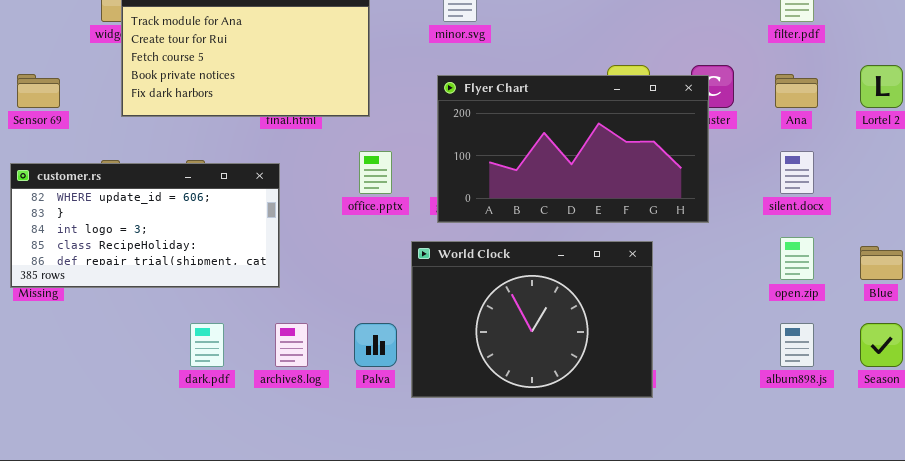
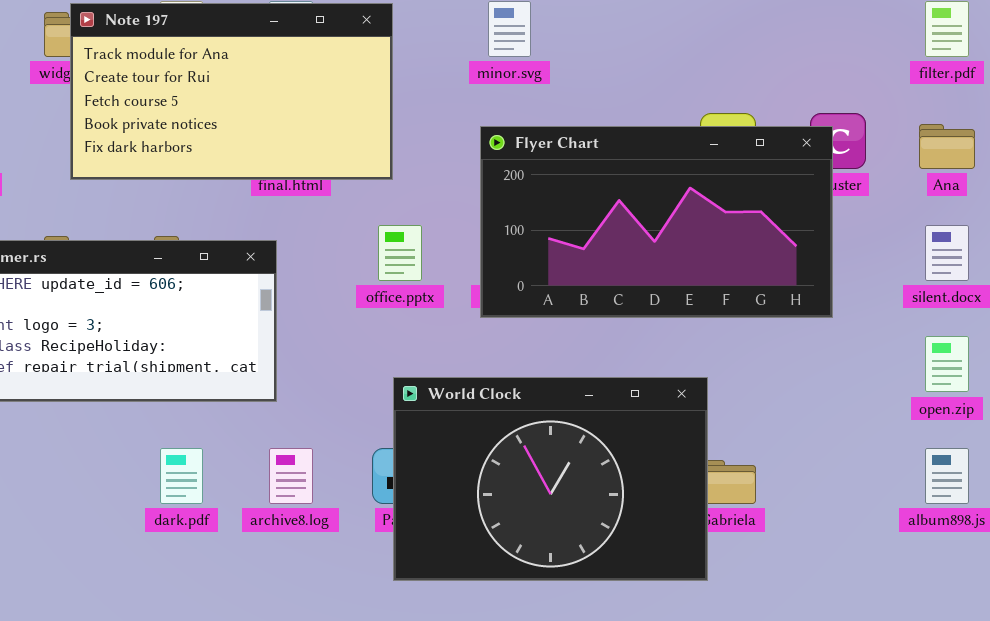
World Clock: [411,241,653,398] -> [393,377,708,581], moved

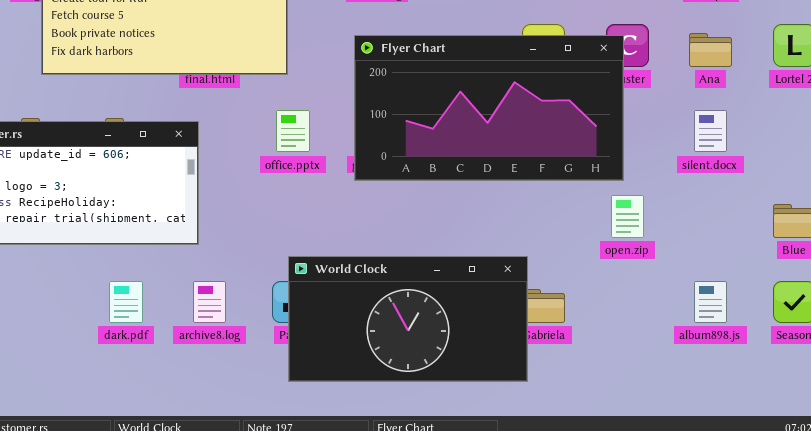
open.zip: [925,336,969,392] -> [611,195,644,238], moved
World Clock: [393,377,708,581] -> [288,256,528,382], resized

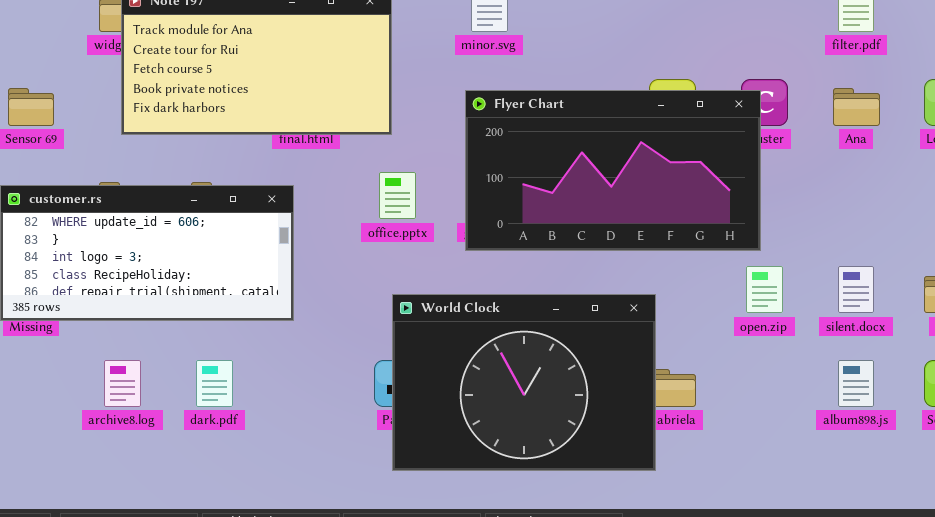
silent.docx: [694,110,727,152] -> [838,266,874,313], moved
World Clock: [288,256,528,382] -> [392,294,656,471], resized
archive8.log: [193,281,226,323] -> [104,360,141,407], moved

